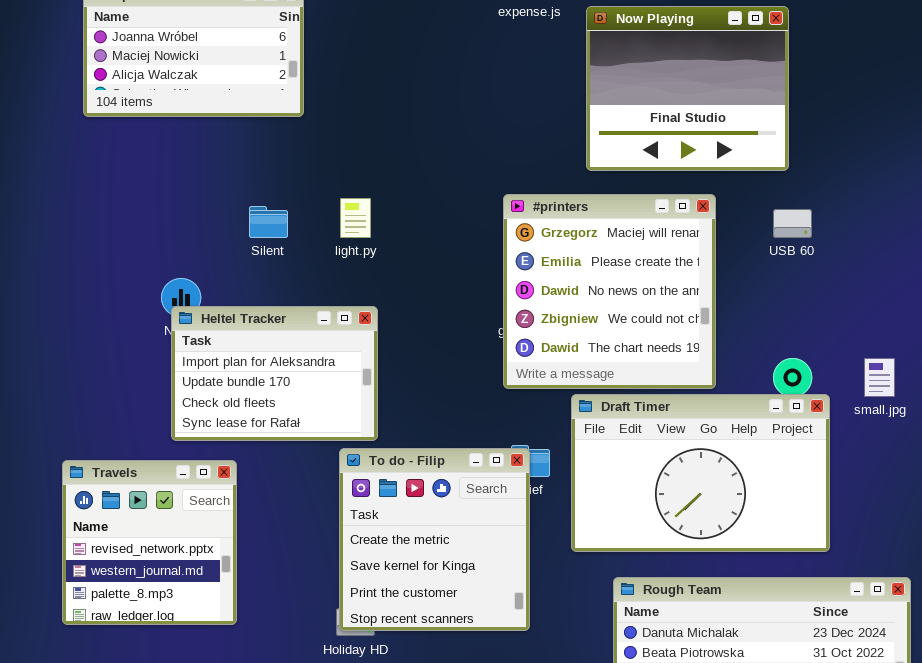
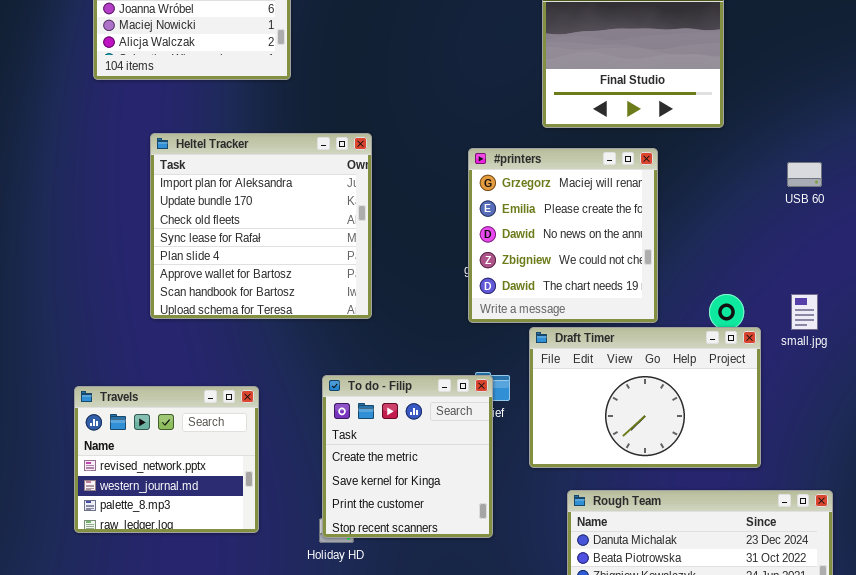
USB 60: [773,209,812,238] -> [787,162,822,187], moved
Heltel Tracker: [171,306,378,441] -> [150,133,372,319], moved, resized
Travels: [62,460,237,625] -> [74,386,259,533], resized

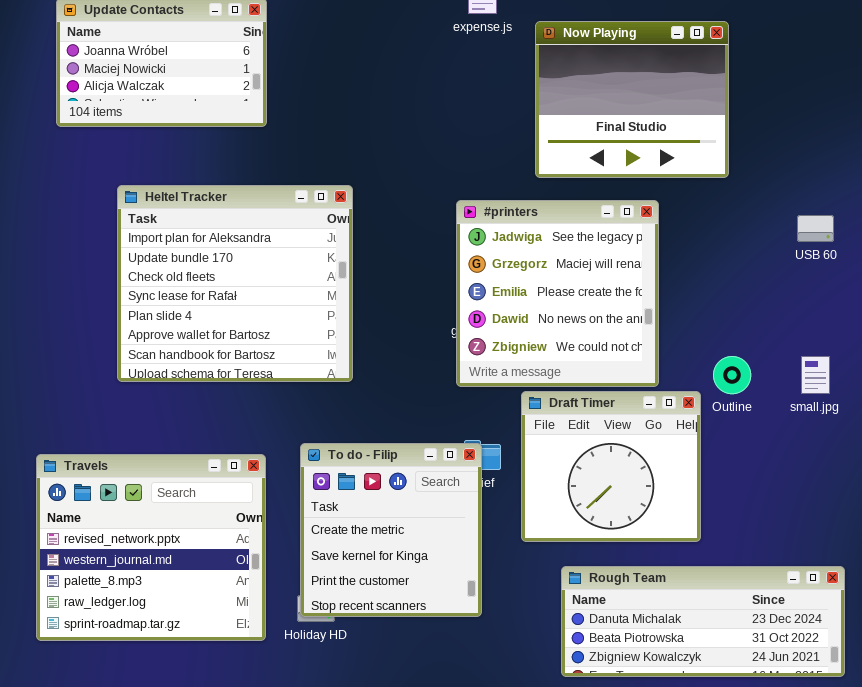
#printers: [468,148,658,323] -> [456,200,659,387], scrolled up 1 row
Draft Timer: [529,327,761,468] -> [521,391,701,542], resized
Travels: [74,386,259,533] -> [36,454,266,641], resized

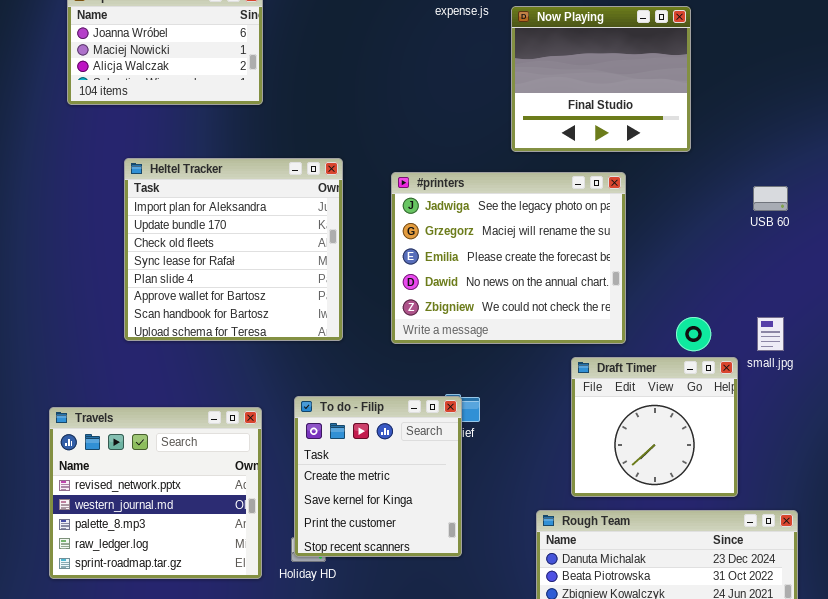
#printers: [456,200,659,387] -> [391,172,626,344], resized
Draft Timer: [521,391,701,542] -> [571,357,738,497], moved

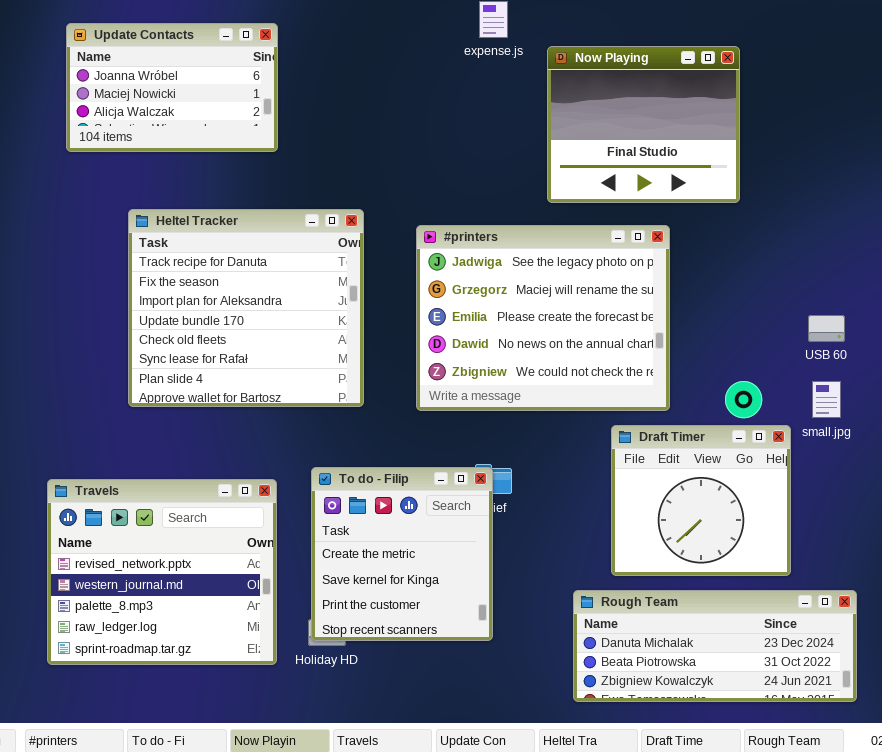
Heltel Tracker: [124,158,343,341] -> [128,209,364,407], scrolled up 2 rows
USB 60: [753,186,788,211] -> [808,315,845,342], moved

